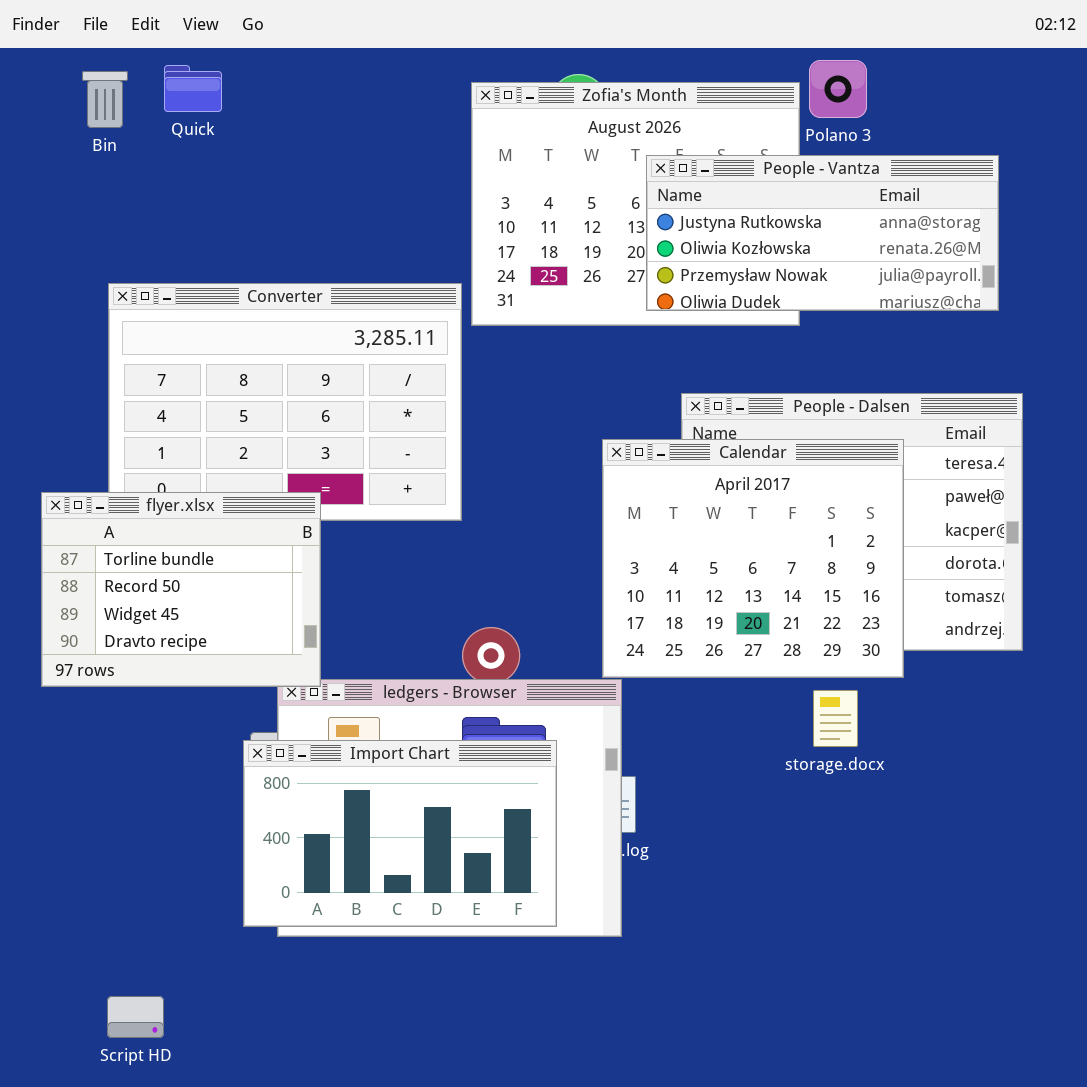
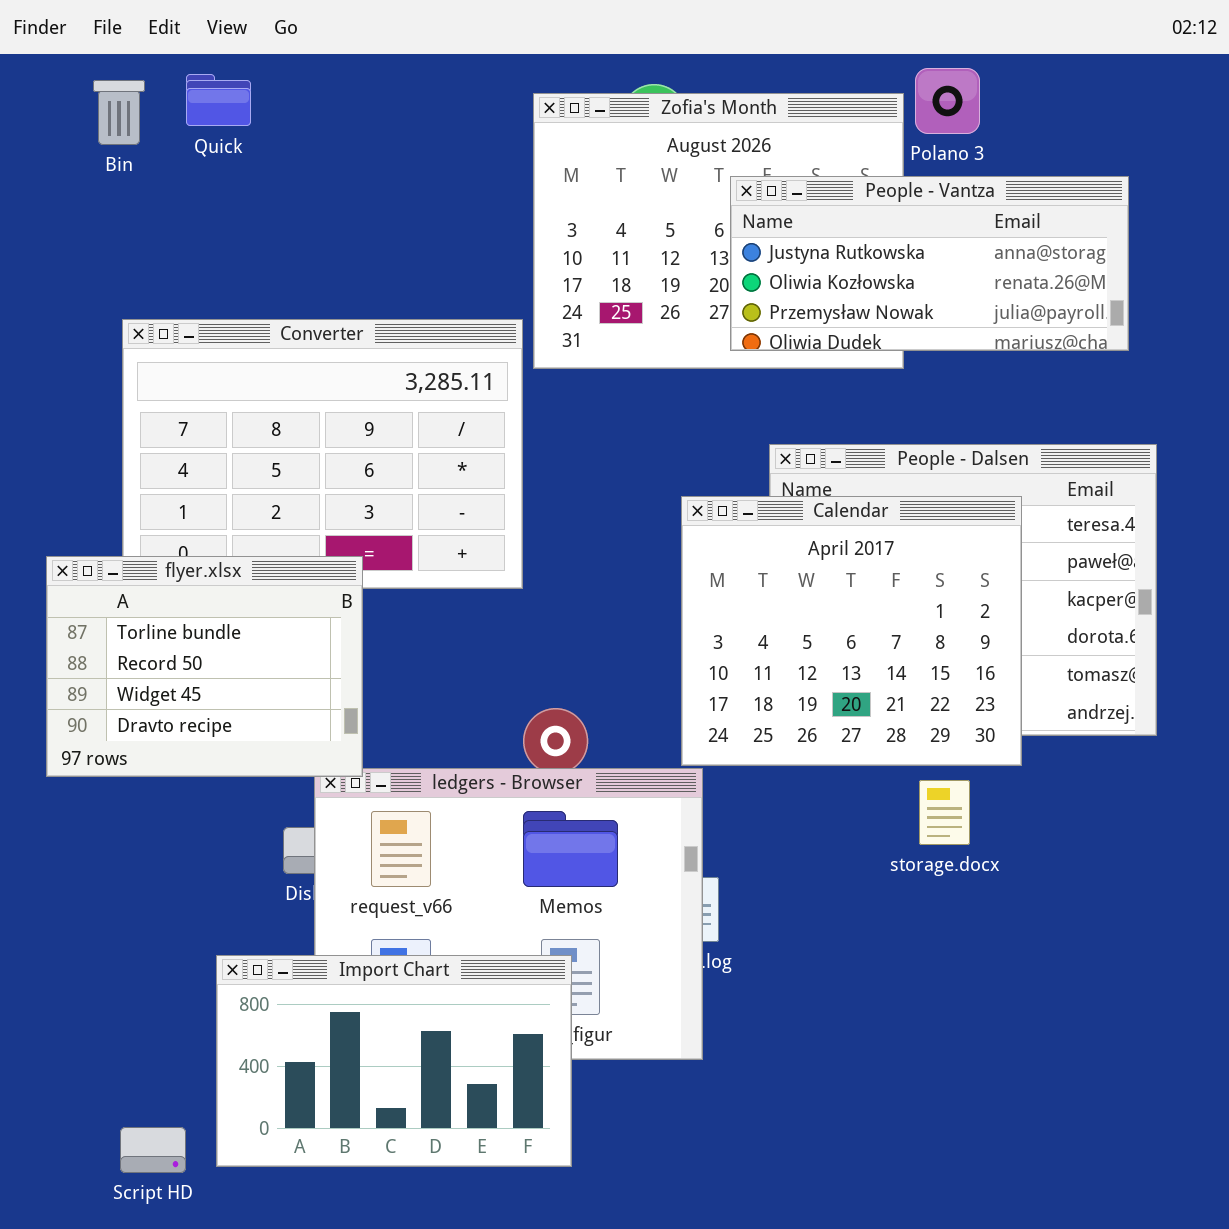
Import Chart: [243,740,557,927] -> [216,955,572,1167], moved

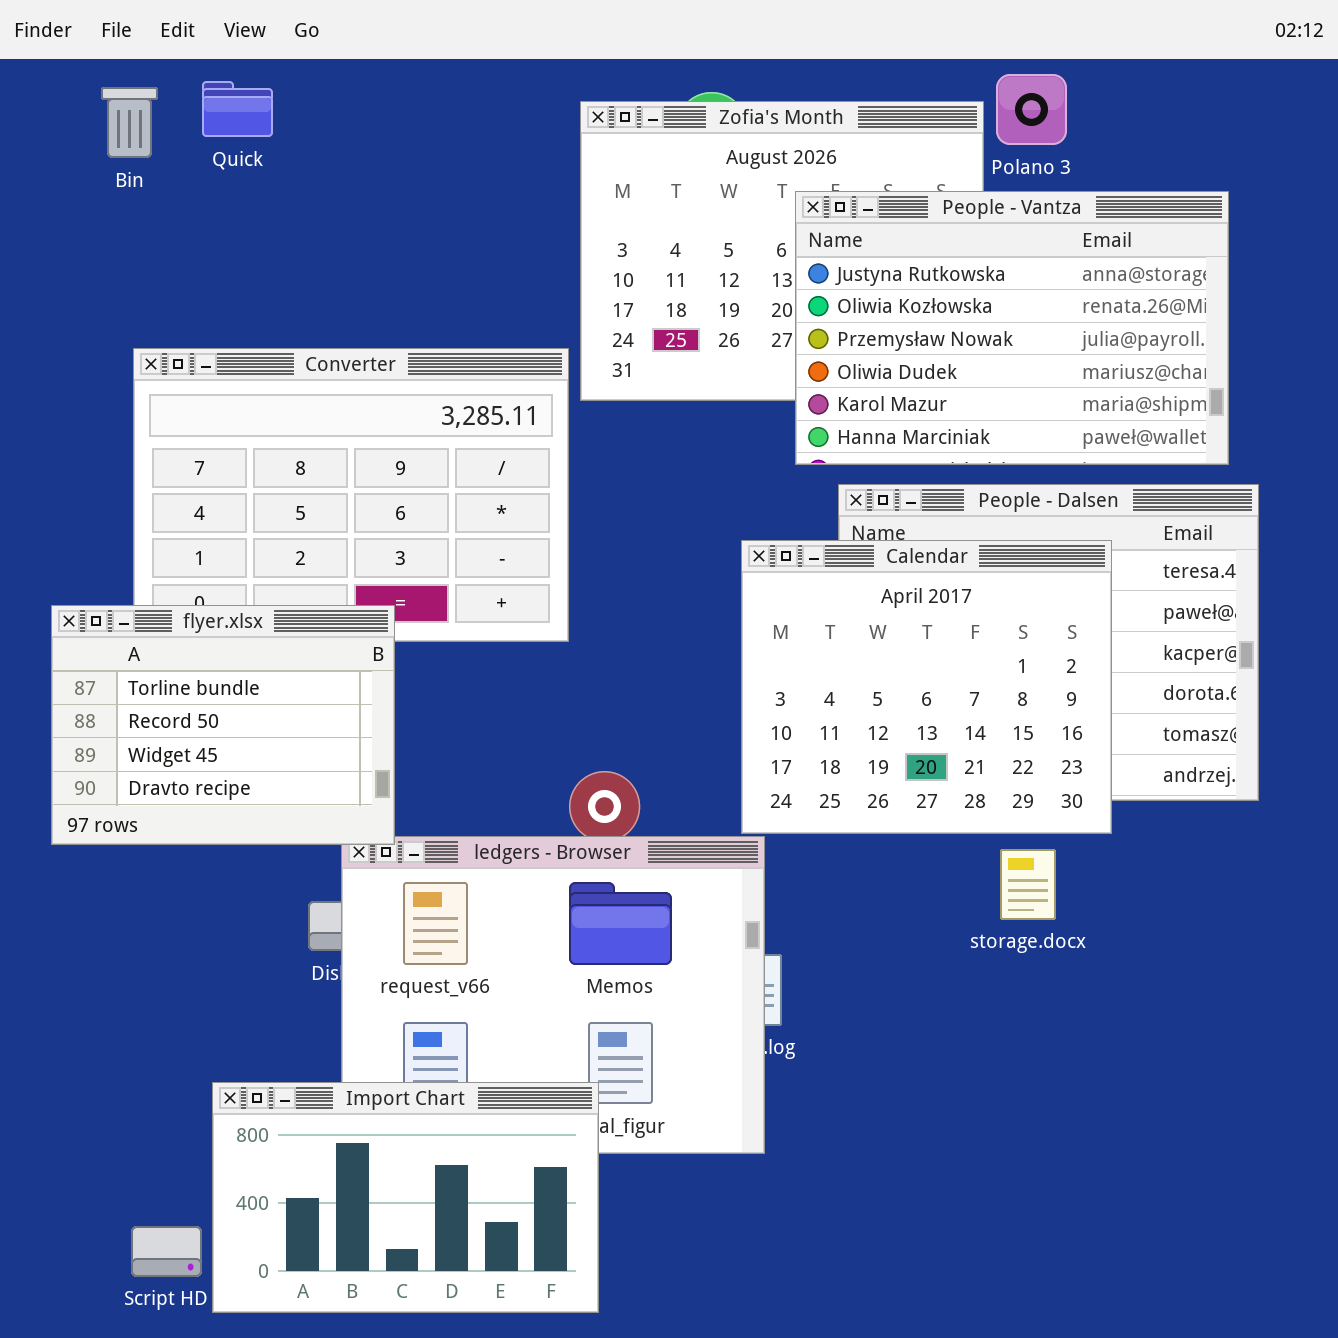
People - Vantza: [730,176,1129,351] -> [795,191,1229,465], resized
Import Chart: [216,955,572,1167] -> [212,1082,599,1313], moved

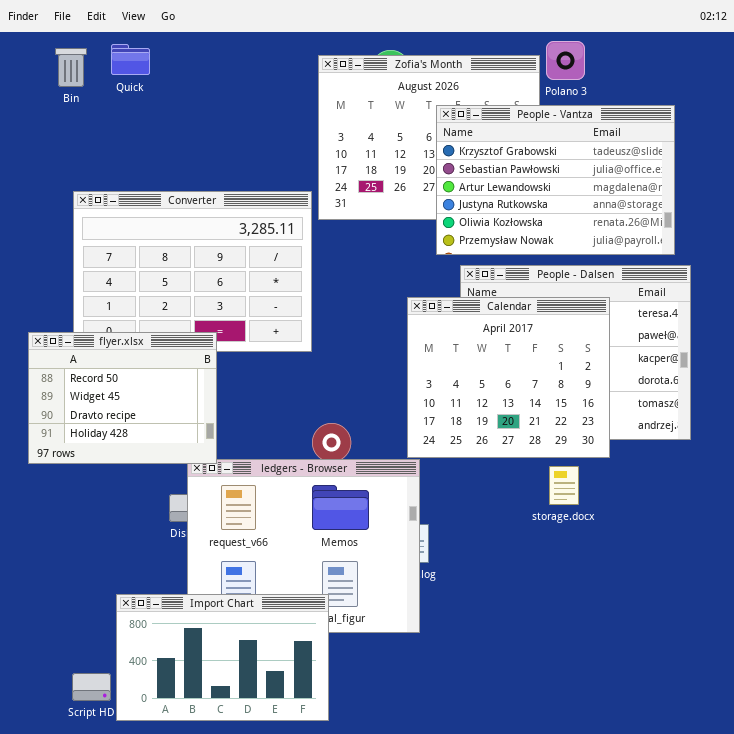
People - Vantza: [795,191,1229,465] -> [436,105,675,255], scrolled up 3 rows
flyer.xlsx: [51,605,395,845] -> [28,332,217,464], scrolled down 1 row

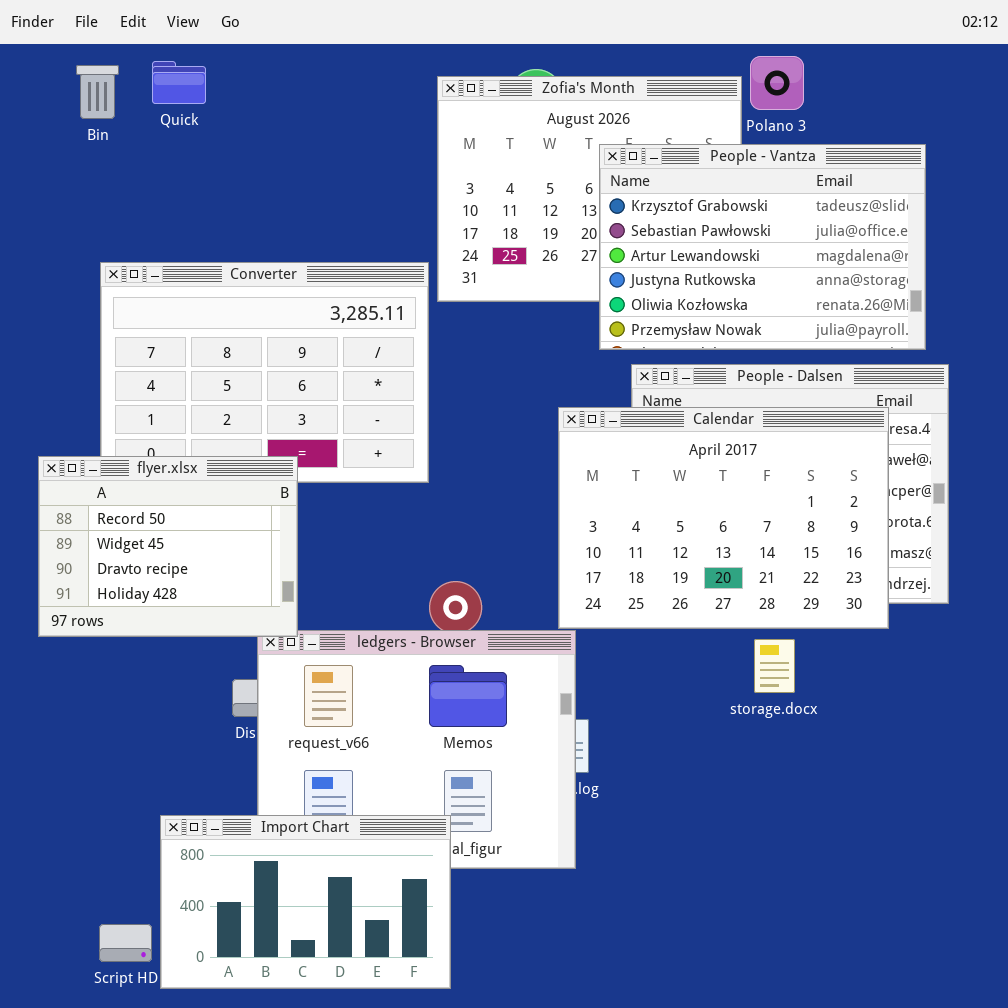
Calendar: [407,297,610,458] -> [558,407,889,629], resized

